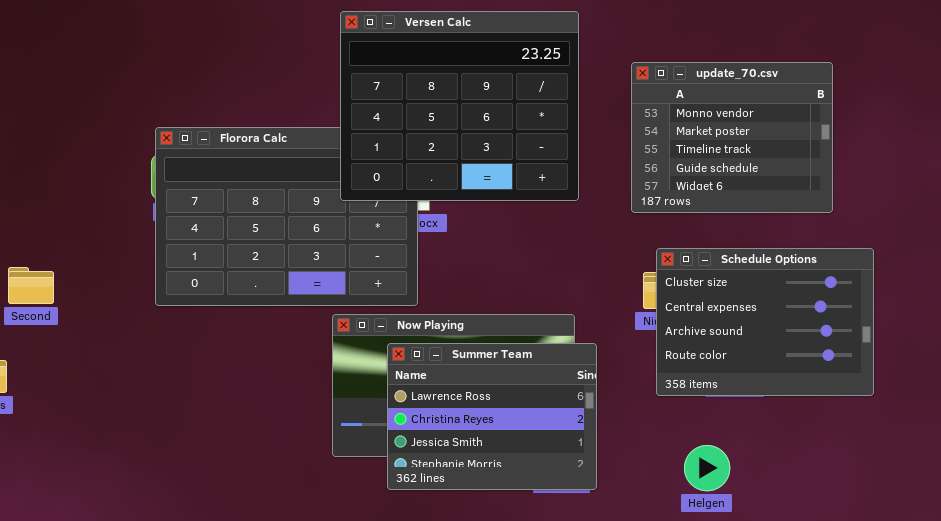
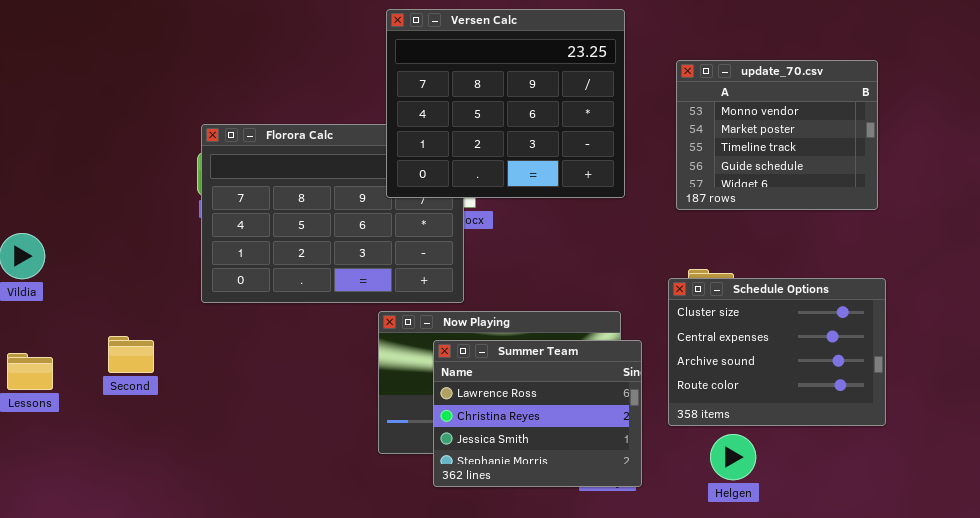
Schedule Options: [656,248,874,396] -> [668,278,886,426], moved
Second: [8,267,54,304] -> [108,336,154,373], moved
Helgen: [684,445,730,491] -> [710,434,756,480], moved

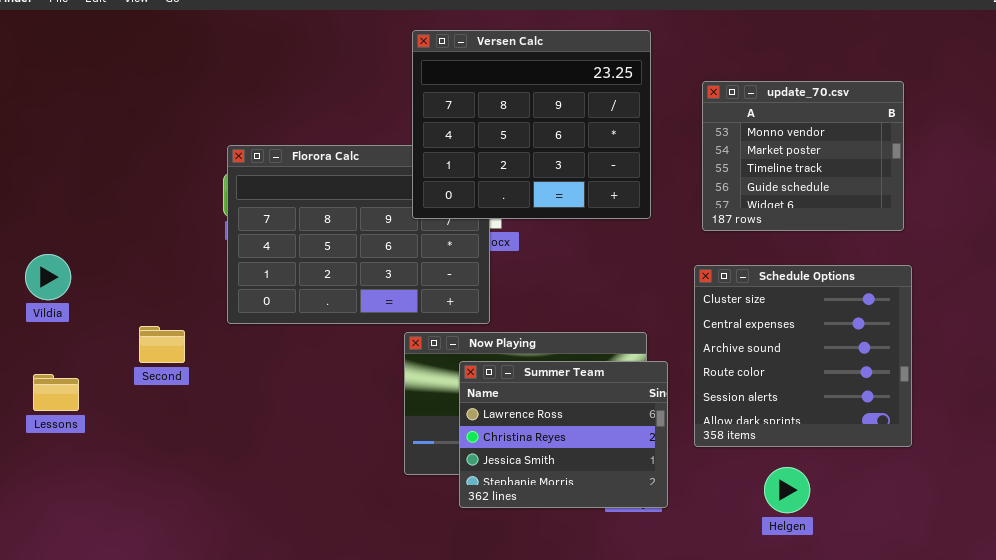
Schedule Options: [668,278,886,426] -> [694,265,912,447], resized
Second: [108,336,154,373] -> [139,326,185,363], moved
Helgen: [710,434,756,480] -> [764,467,810,513], moved

